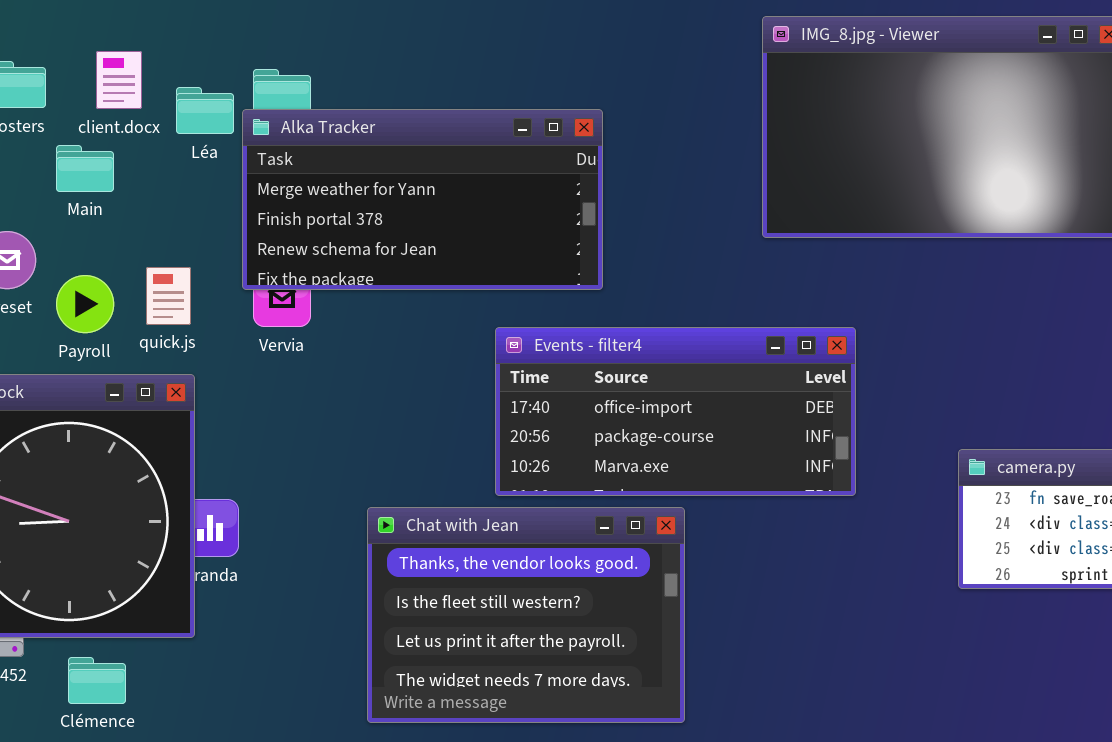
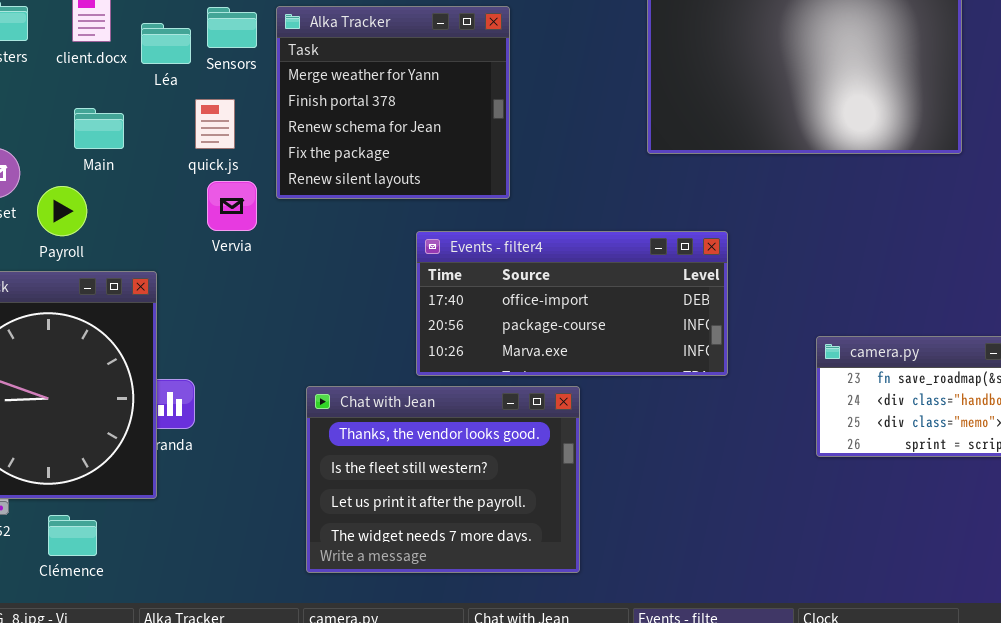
Alka Tracker: [242,109,603,290] -> [276,6,510,199], resized
Main: [56,145,114,192] -> [74,108,124,149], moved
quick.js: [146,267,191,325] -> [195,99,235,149], moved

